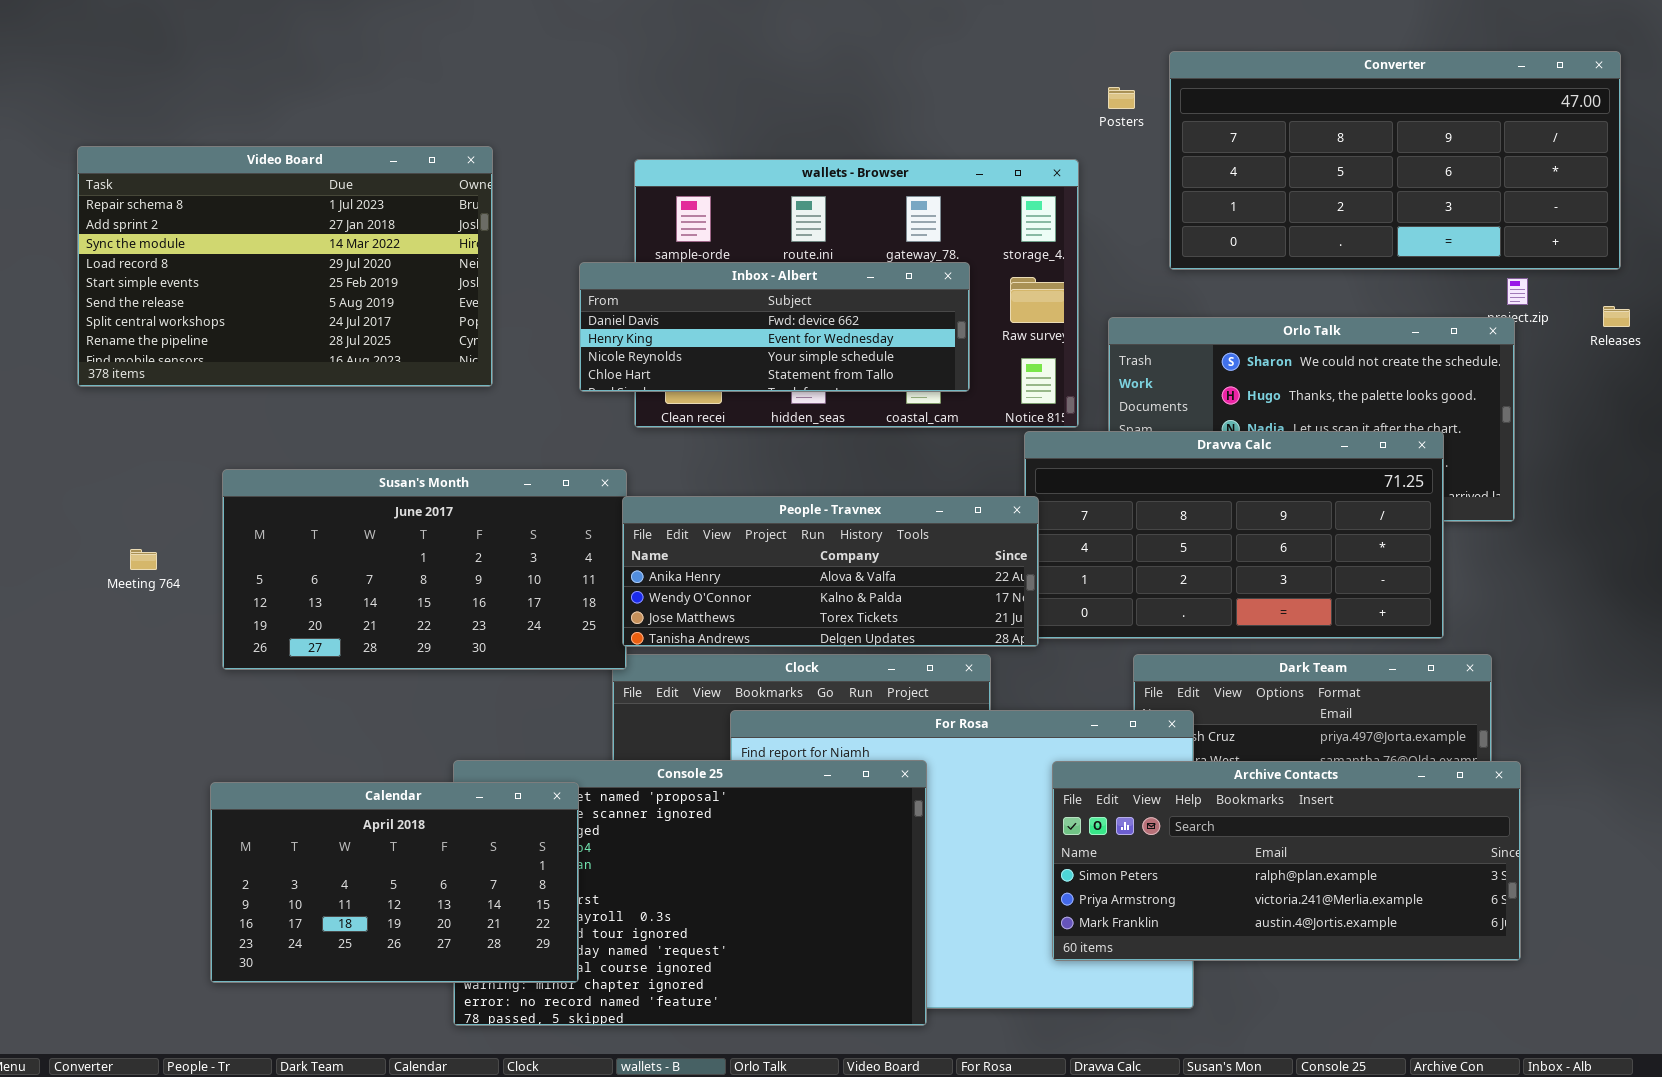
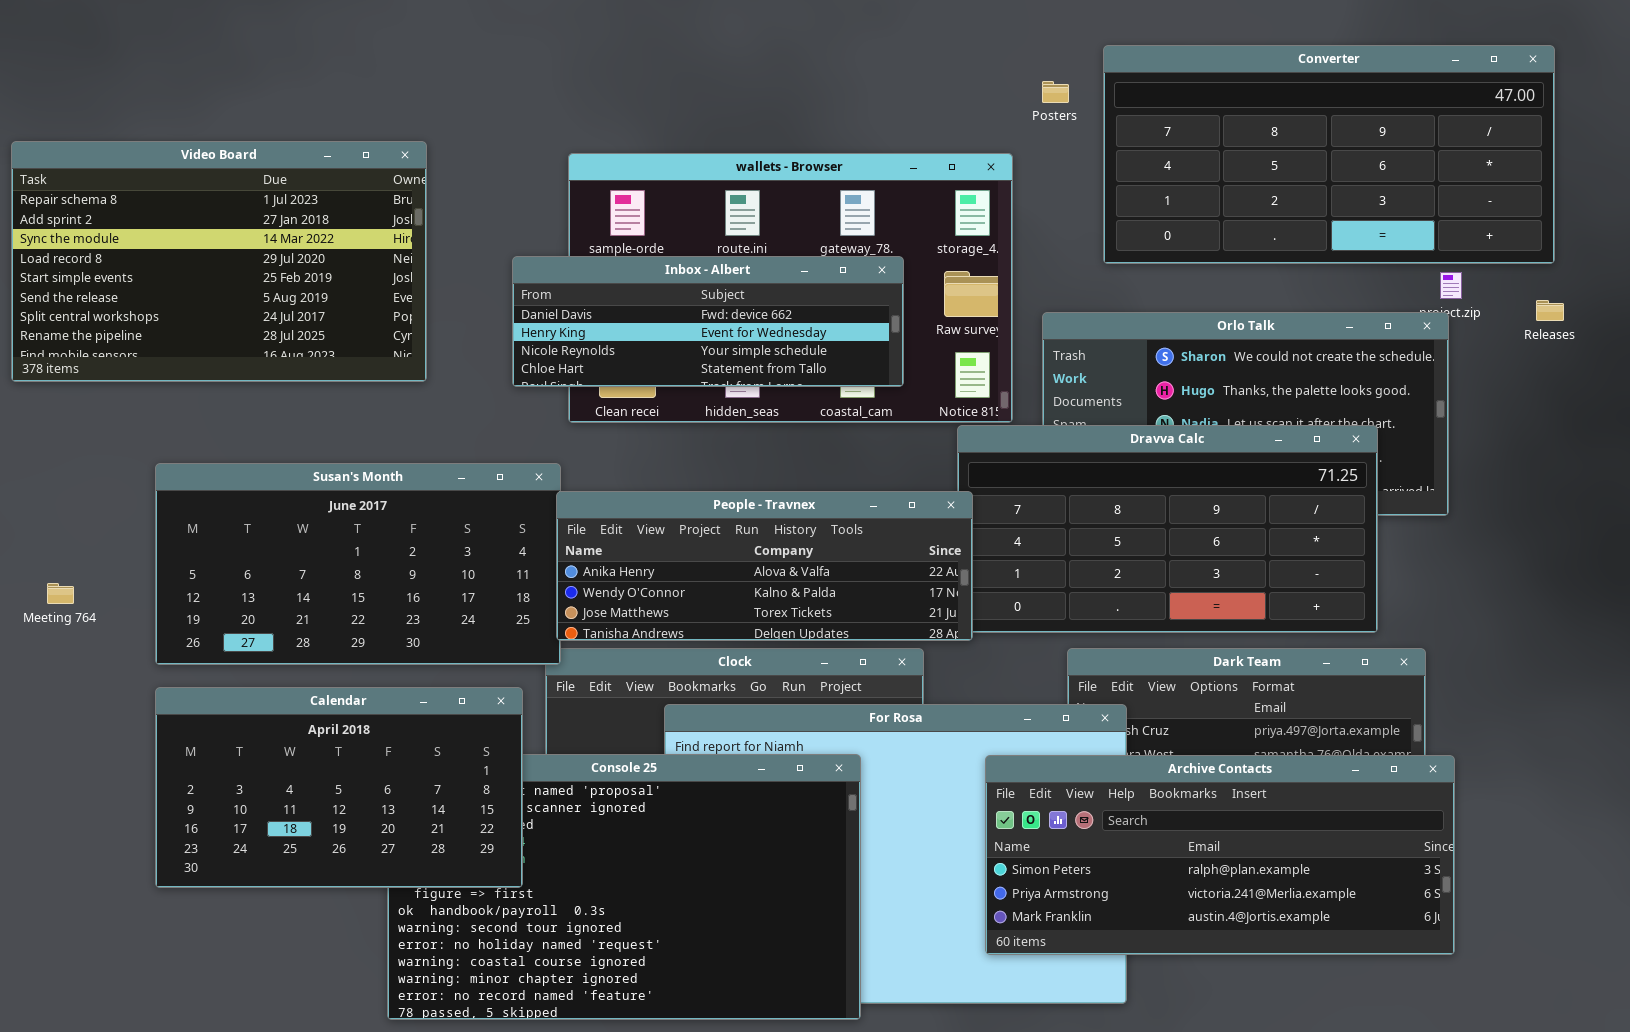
Meeting 764: [130,549,157,570] -> [47,583,74,604], moved
Calendar: [210,782,579,983] -> [155,687,523,888], moved

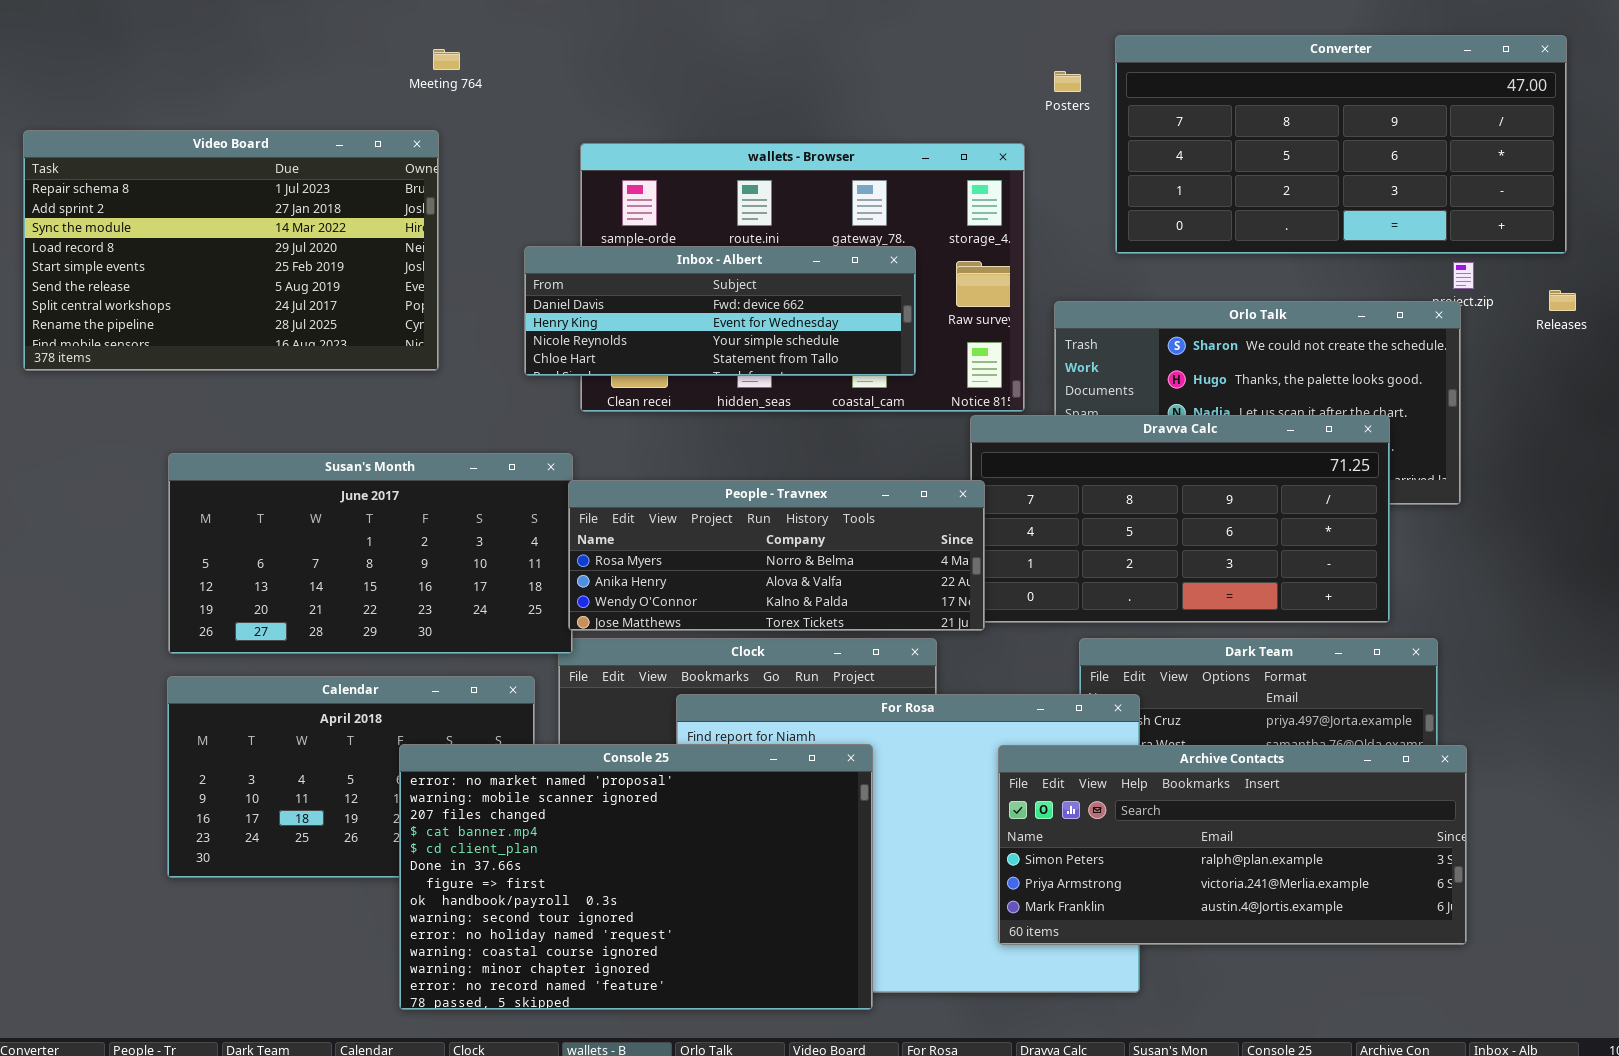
People - Travnex: [556,491,973,641] -> [568,480,985,631], scrolled up 1 row
Meeting 764: [47,583,74,604] -> [433,49,460,70], moved
Console 25: [387,754,861,1020] -> [399,744,873,1010], raised

